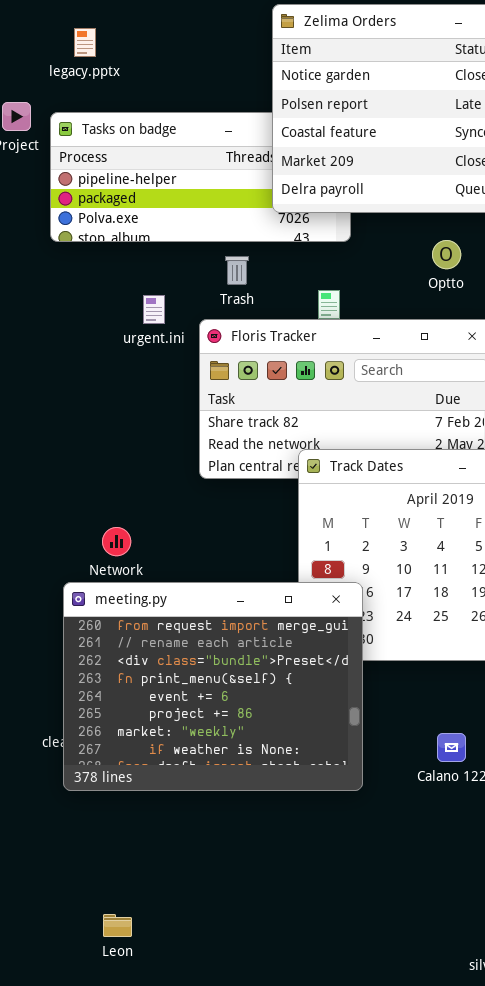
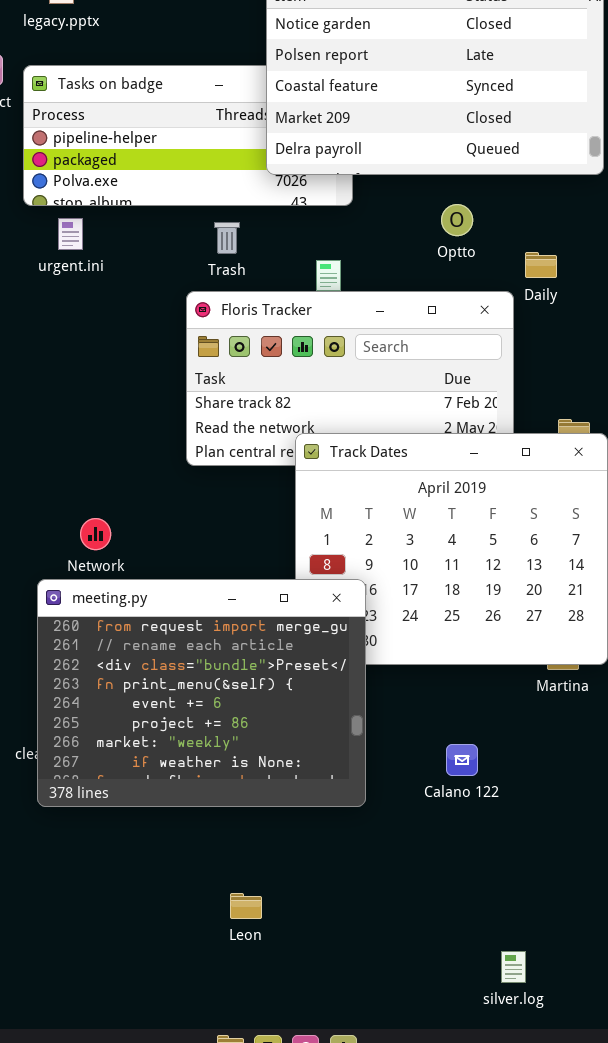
urgent.ini: [143,295,165,324] -> [58,218,83,250], moved
Leon: [103,914,132,937] -> [230,893,262,919], moved

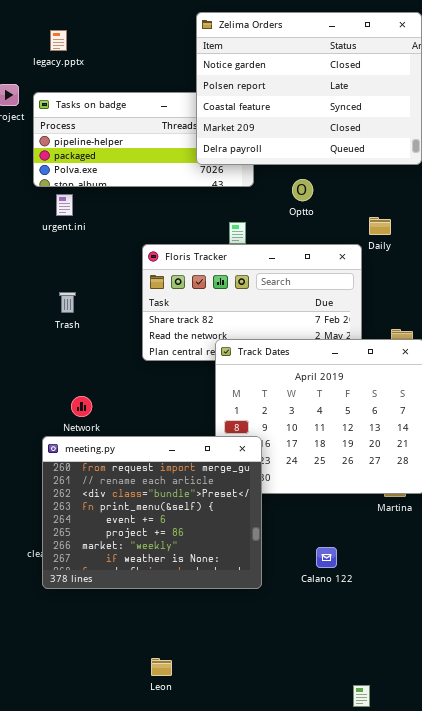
Optto: [441,204,473,236] -> [292,179,313,201], moved
Trash: [214,222,240,254] -> [59,292,76,313], moved
Leon: [230,893,262,919] -> [151,658,172,676], moved

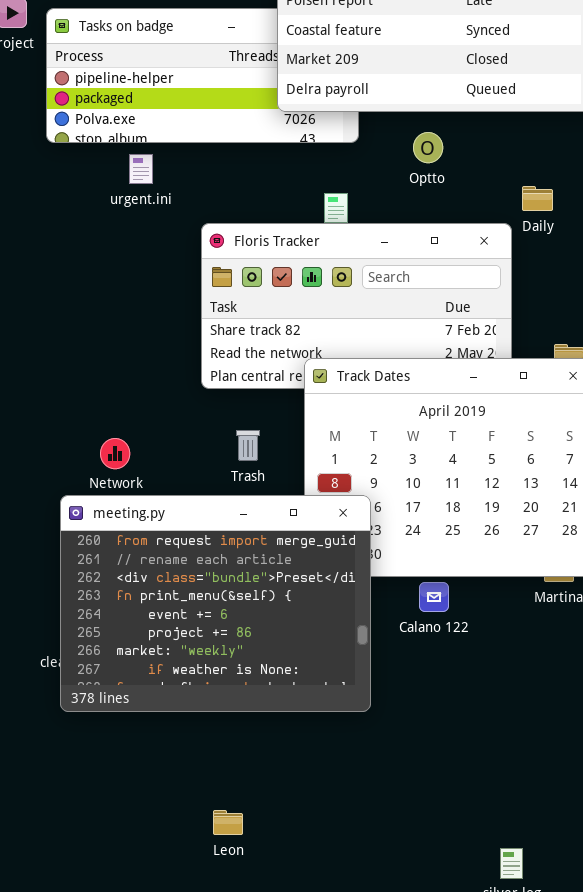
urgent.ini: [56,194,73,216] -> [129,154,153,184], moved
Trash: [59,292,76,313] -> [236,430,260,461], moved
Calano 122: [316,547,337,568] -> [419,582,449,612], moved

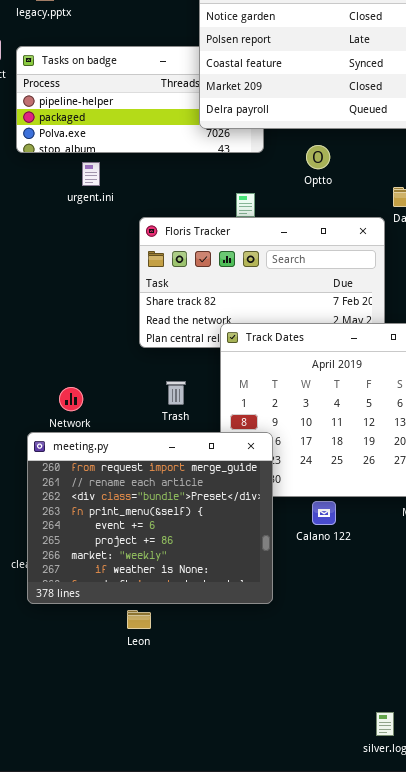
Leon: [213,810,243,835] -> [127,610,151,629], moved

